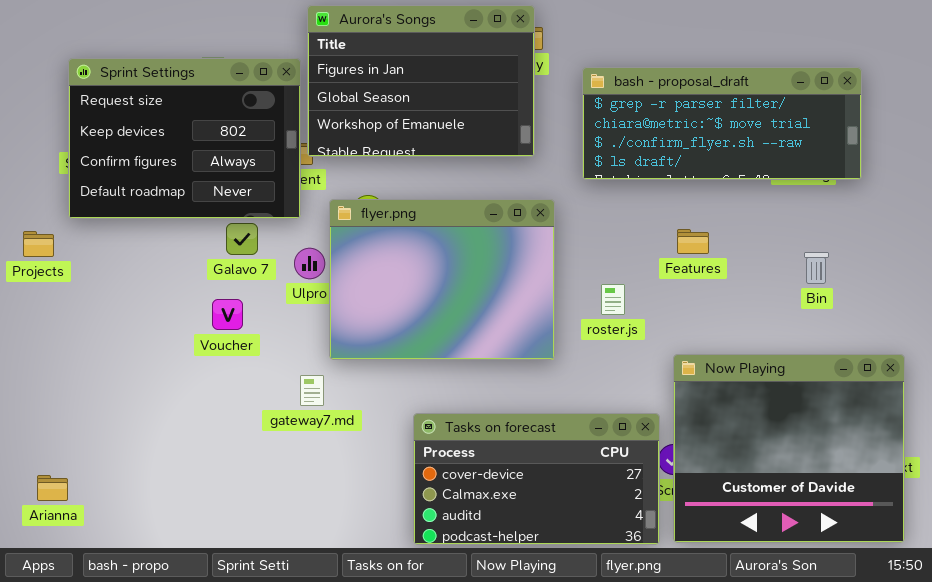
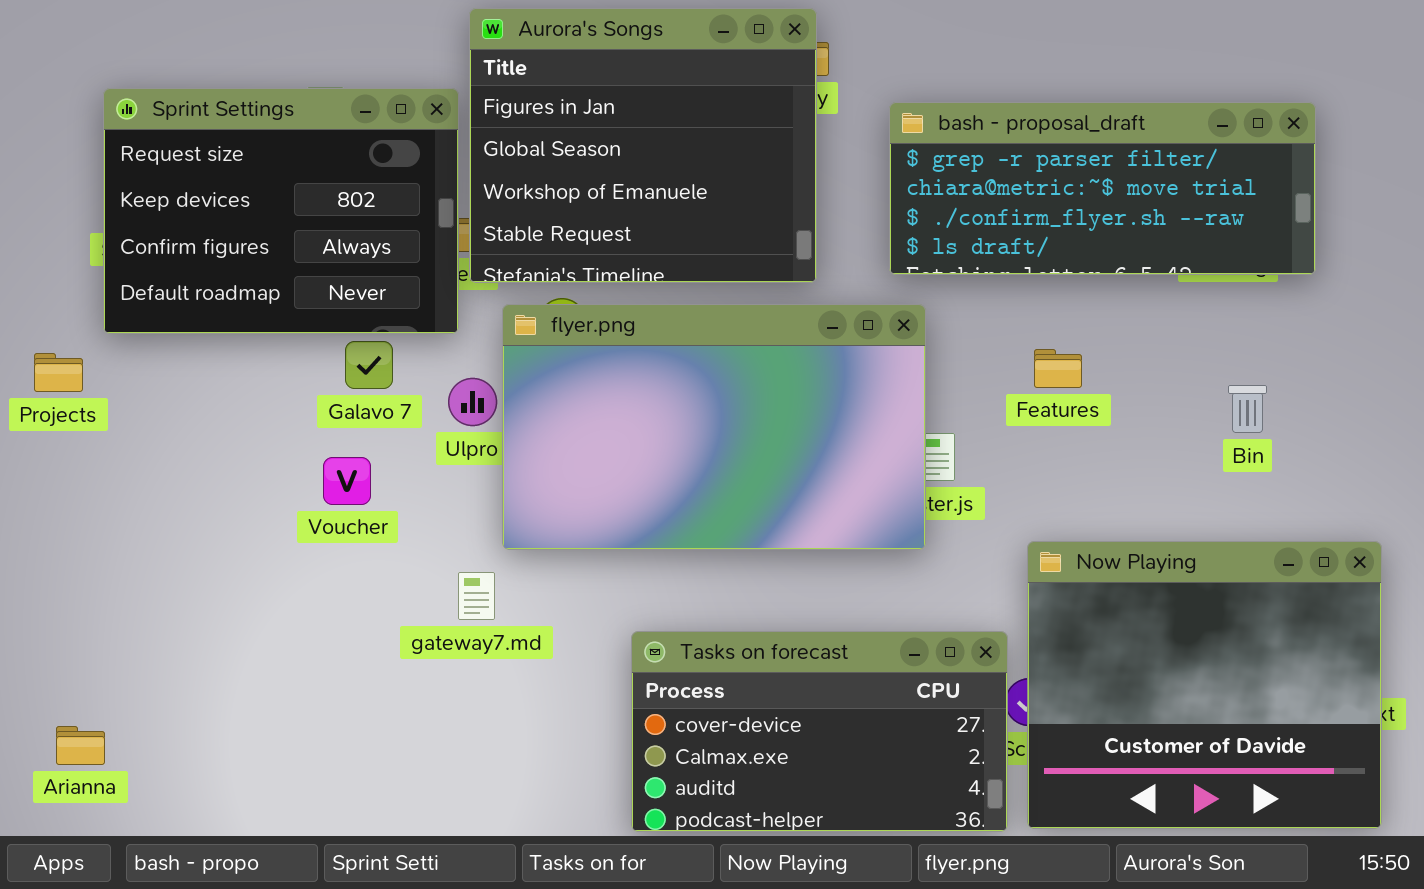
Aurora's Songs: [307,5,535,157] -> [469,8,817,283], resized
flyer.png: [329,199,555,360] -> [502,304,926,550], resized

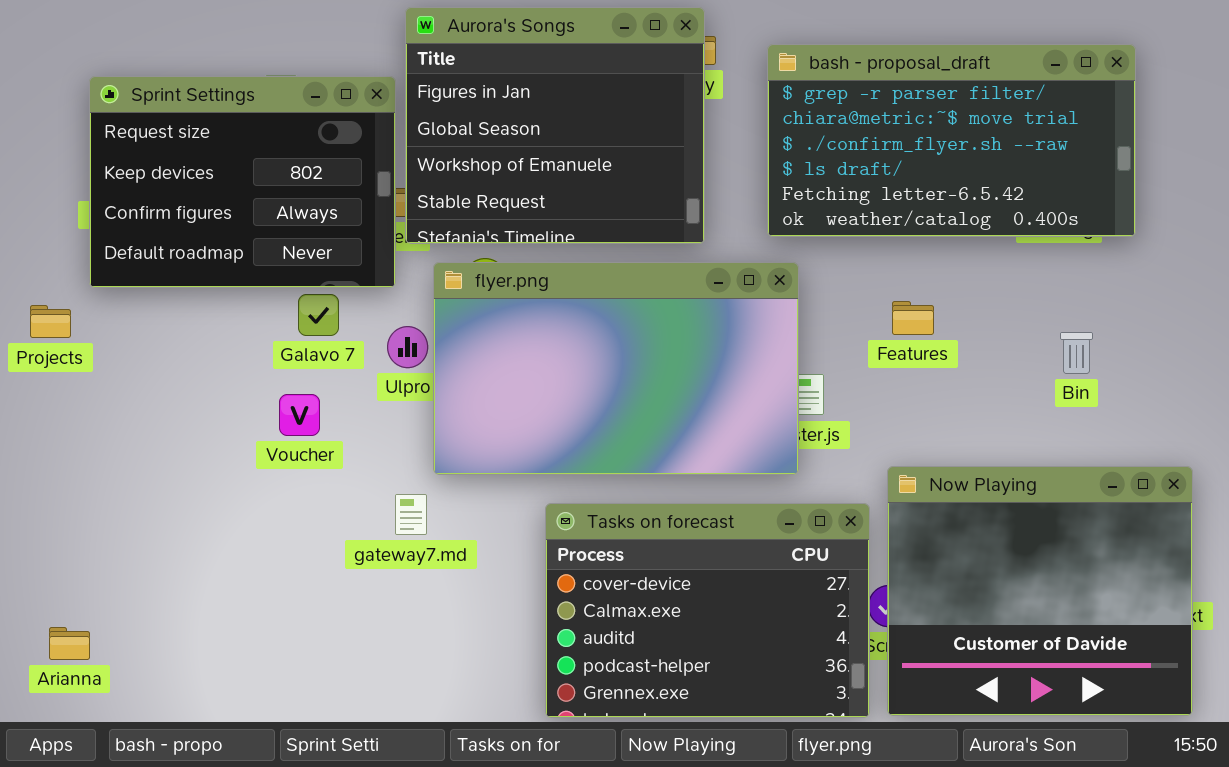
bash - proposal_draft: [889,102,1316,275] -> [767,44,1136,237], resized
Tasks on forecast: [631,631,1008,832] -> [545,503,870,718], resized

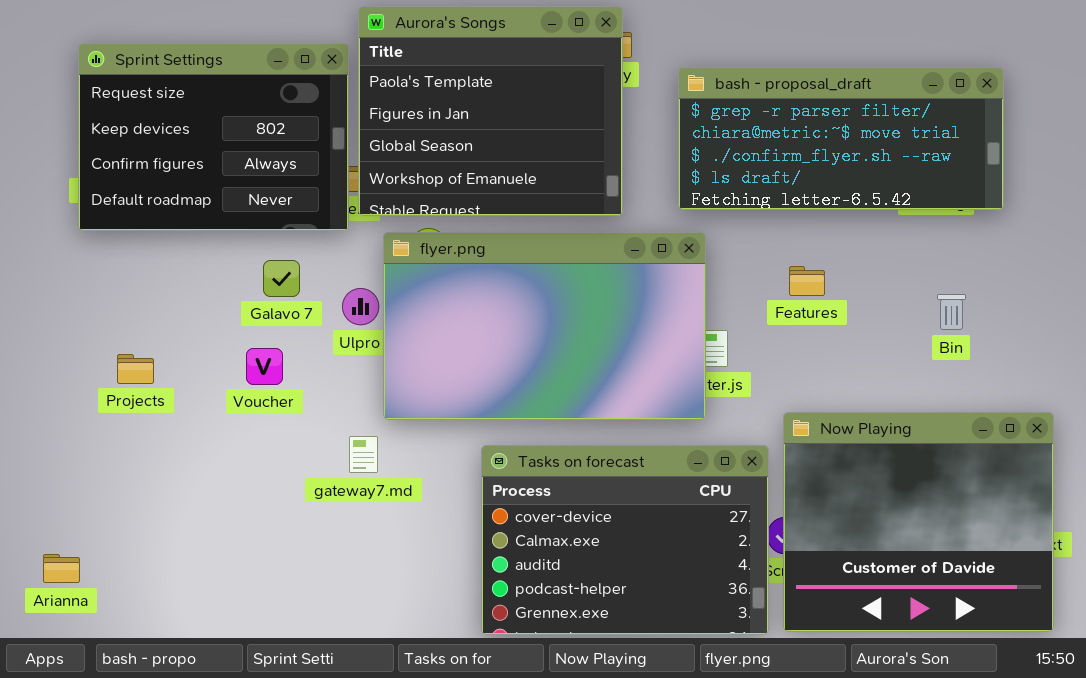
Aurora's Songs: [405,7,705,244] -> [358,6,623,216], scrolled up 1 row
bash - proposal_draft: [767,44,1136,237] -> [678,67,1004,210], resized
Sprint Settings: [89,76,396,288] -> [78,43,349,231], moved
Projects: [30,305,71,338] -> [117,354,154,384], moved

